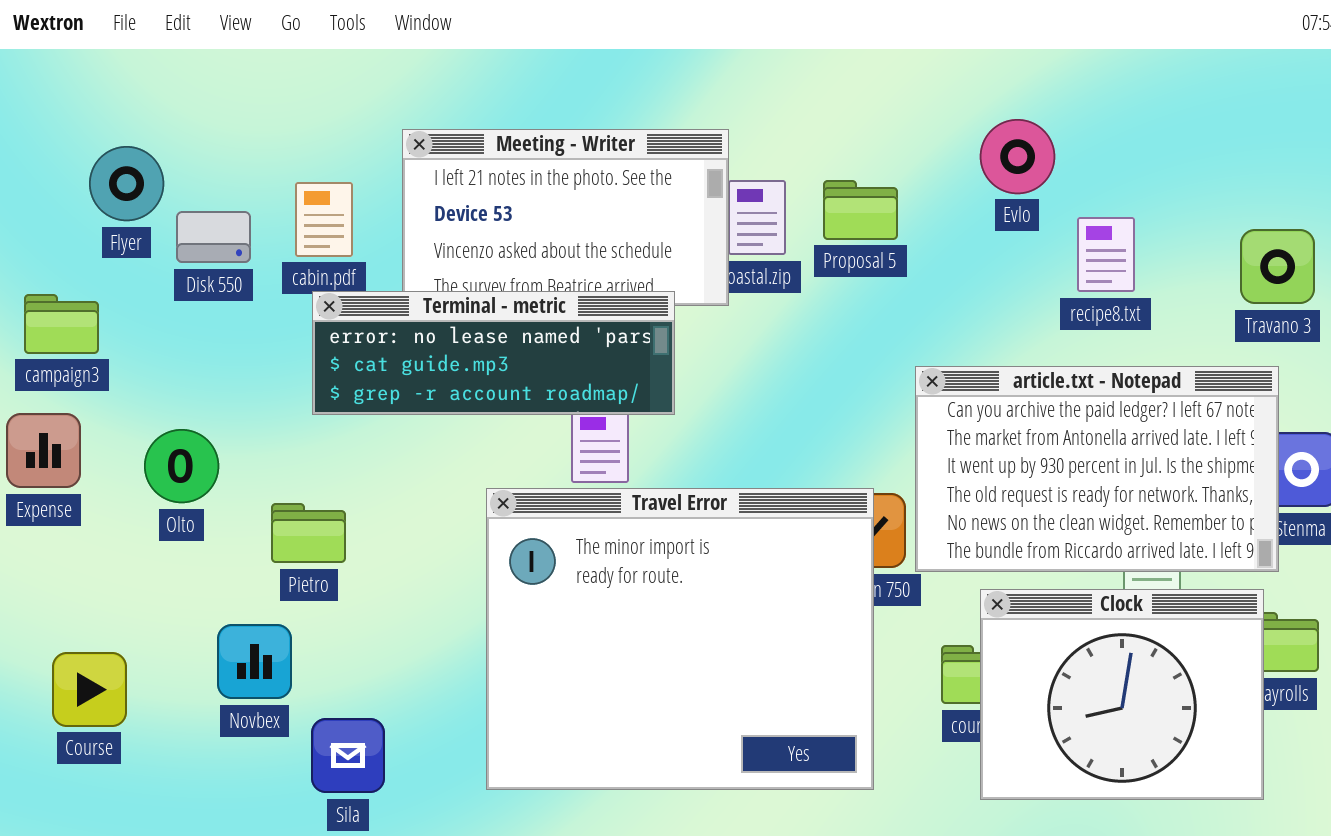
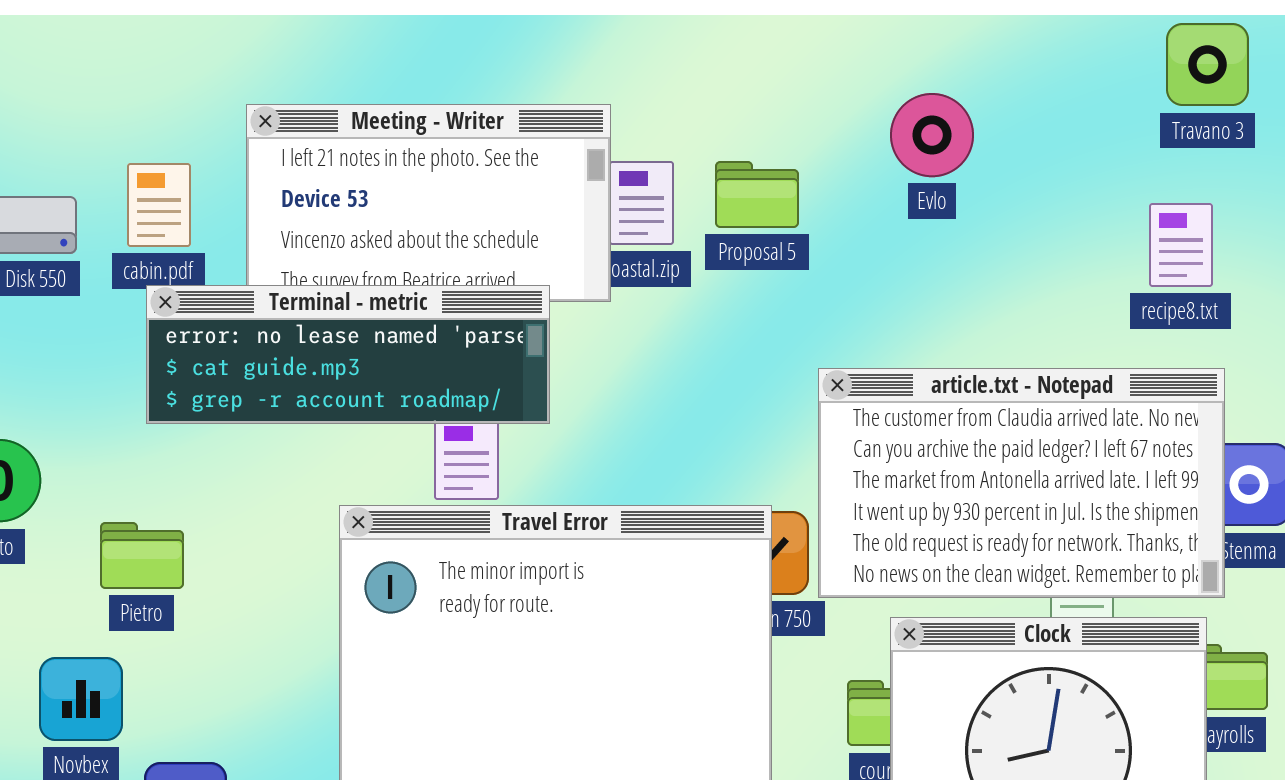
recipe8.txt: [1077,217,1135,292] -> [1149,203,1213,287], moved
Travano 3: [1240,229,1315,304] -> [1166,23,1249,106], moved
article.txt - Notepad: [915,366,1279,572] -> [818,368,1225,598], scrolled up 1 row

